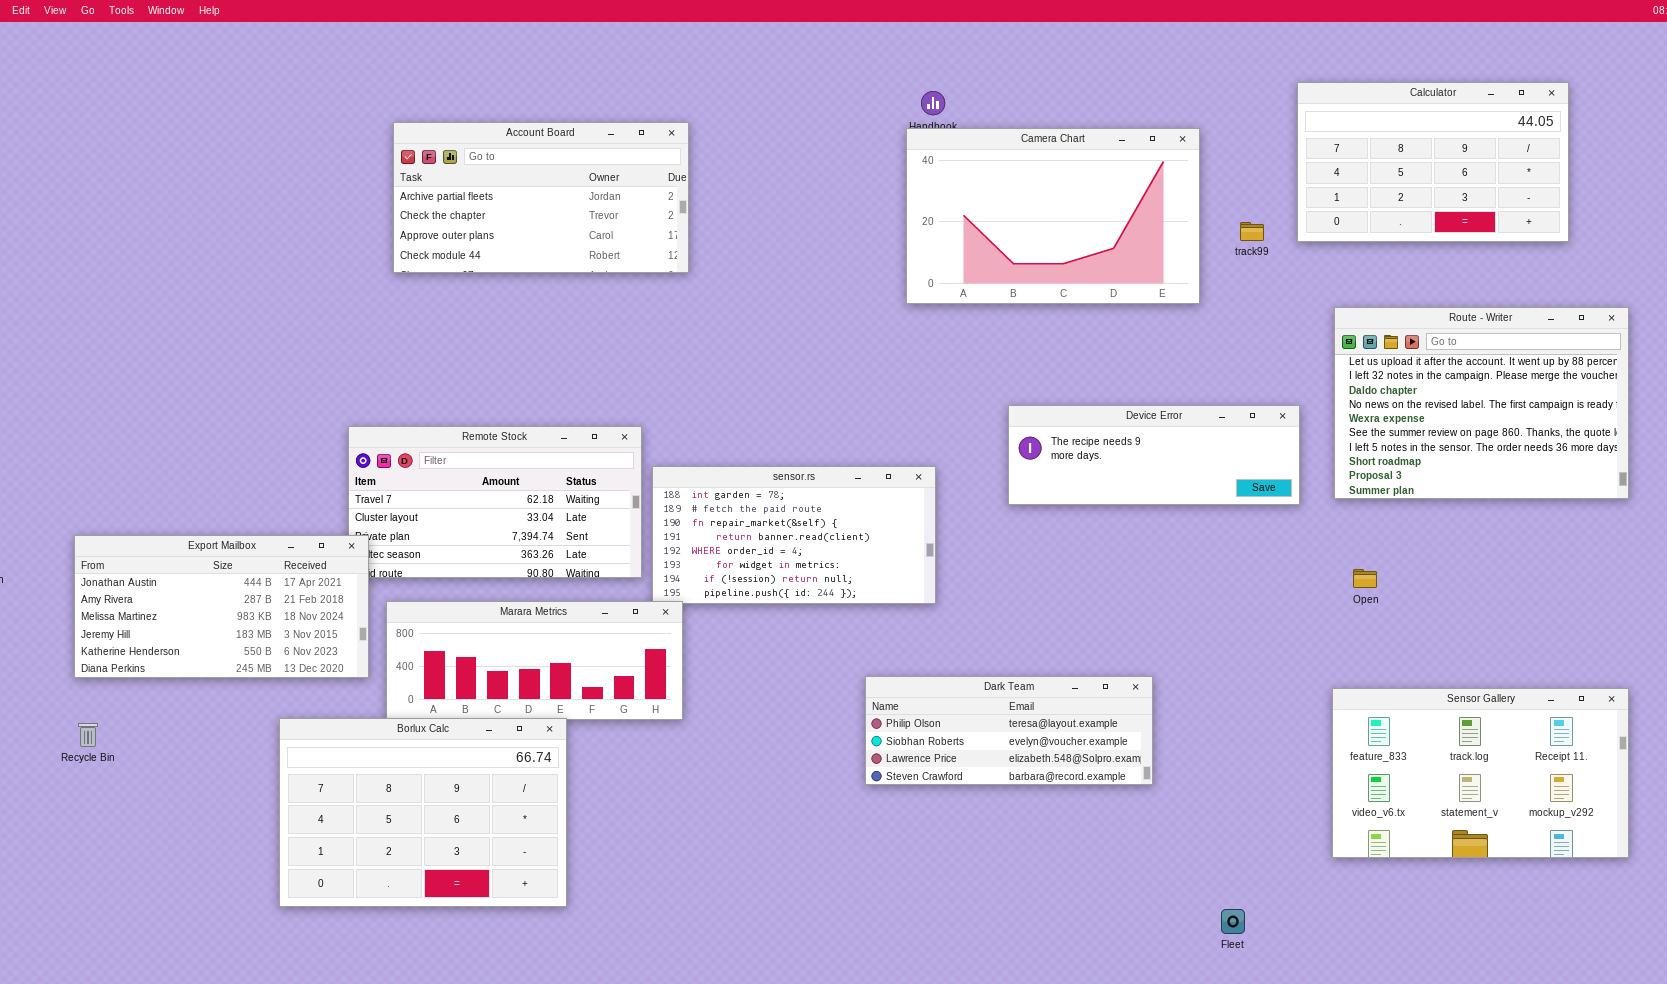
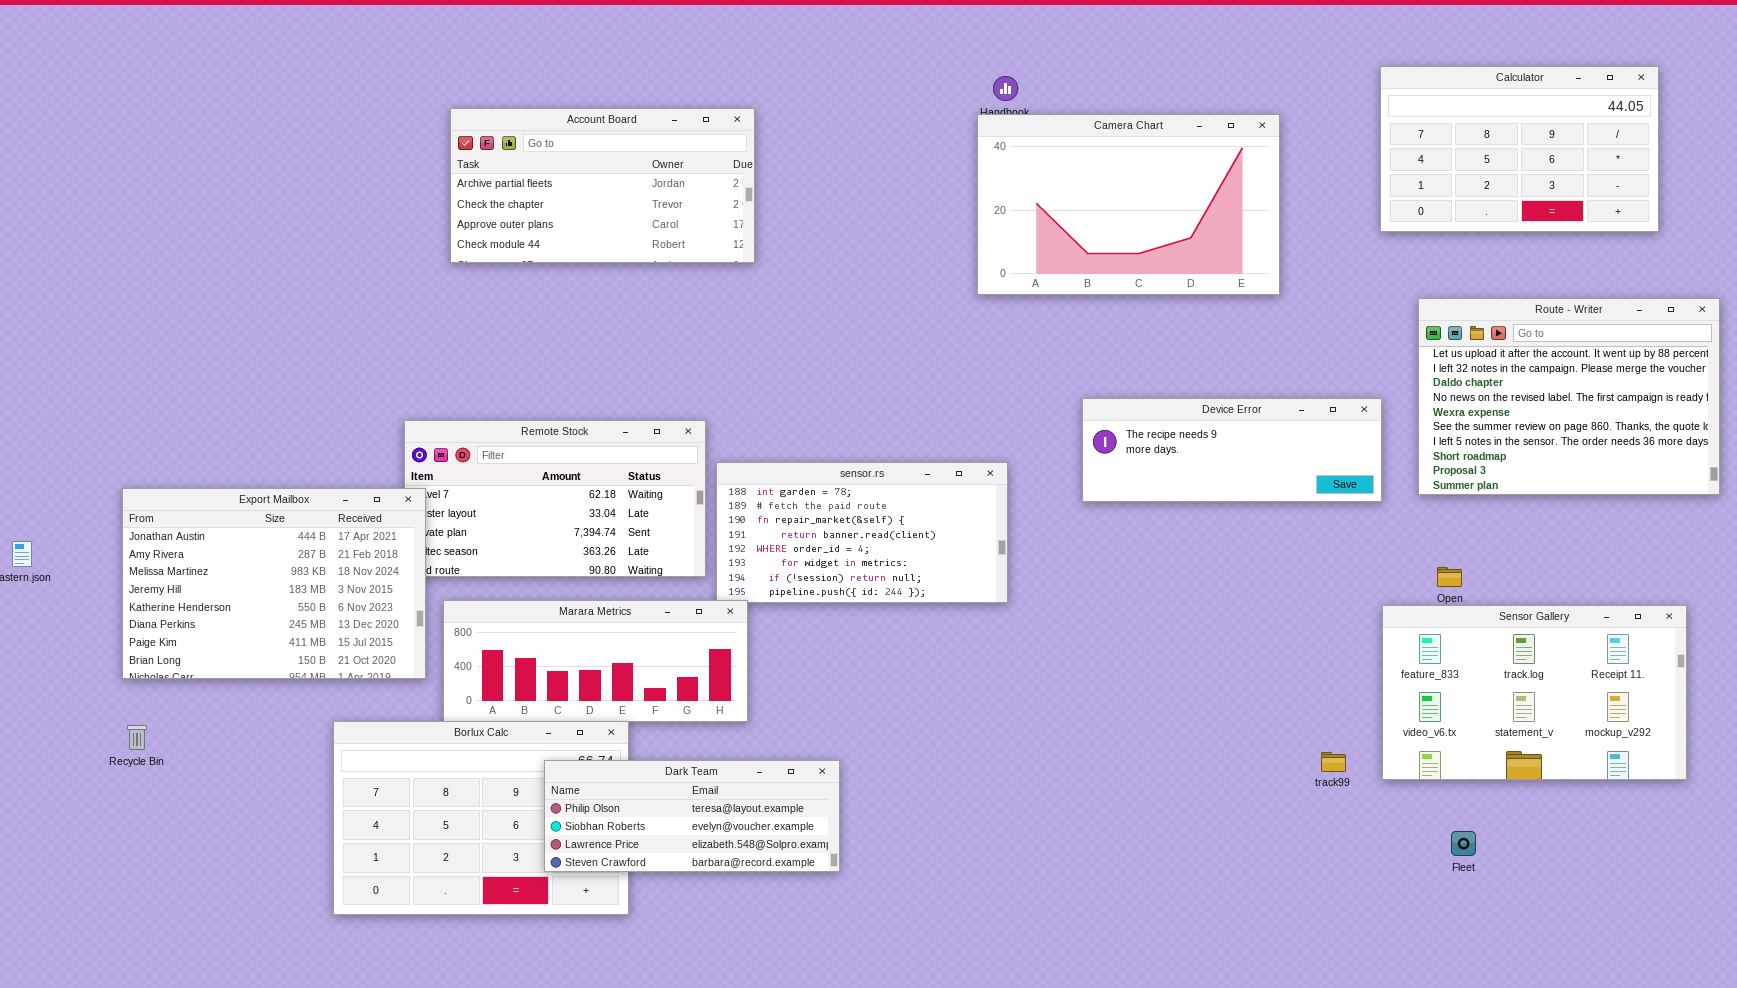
track99: [1240,222,1264,241] -> [1321,752,1346,772], moved
Export Mailbox: [74,535,369,678] -> [122,488,426,679], resized
Dark Team: [865,676,1153,785] -> [544,760,840,872], moved
Sensor Gallery: [1332,688,1629,858] -> [1382,605,1687,780], moved
Fleet: [1221,909,1245,934] -> [1451,831,1476,856], moved

